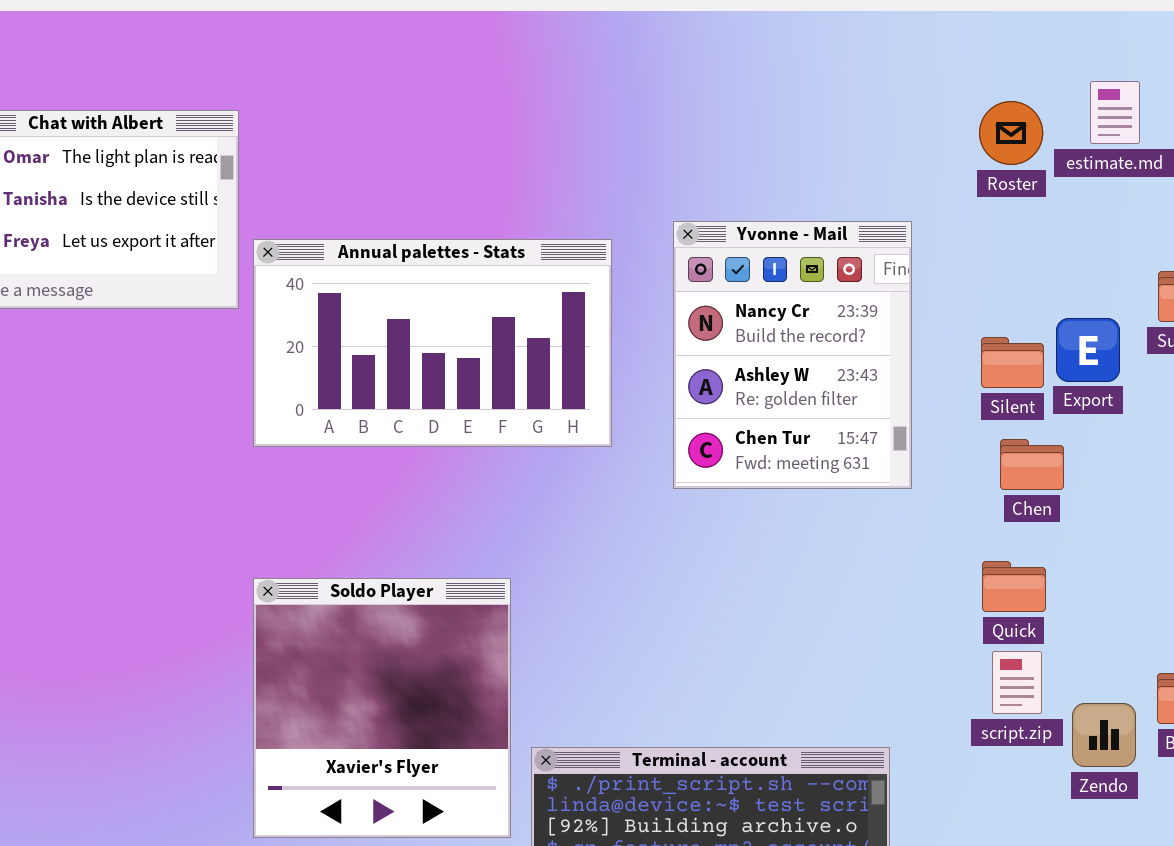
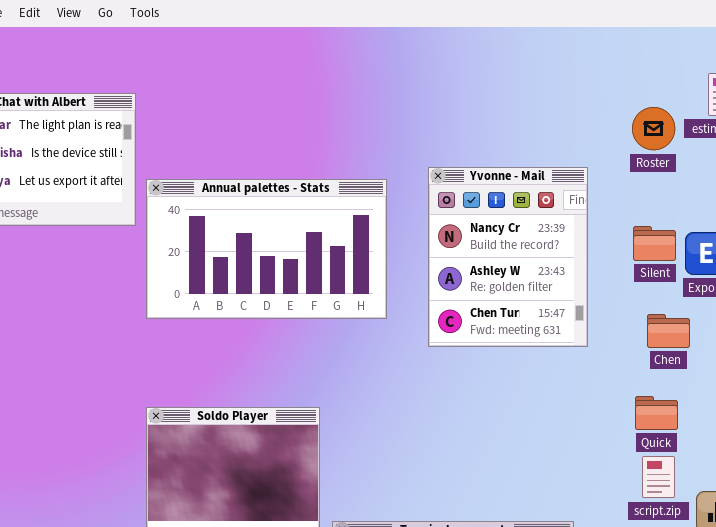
Roster: [979,101,1043,165] -> [632,107,675,150], moved
Silent: [981,337,1044,388] -> [633,226,676,261], moved

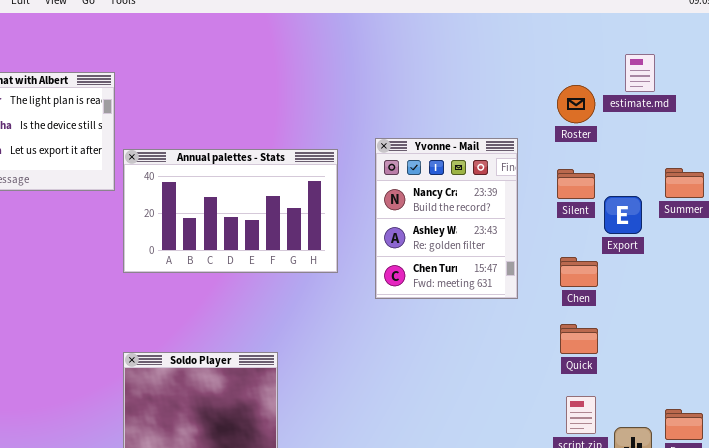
Silent: [633,226,676,261] -> [557,169,595,199], moved
Chen: [647,314,690,348] -> [560,257,598,287], moved
Quick: [635,396,678,430] -> [560,324,598,354], moved

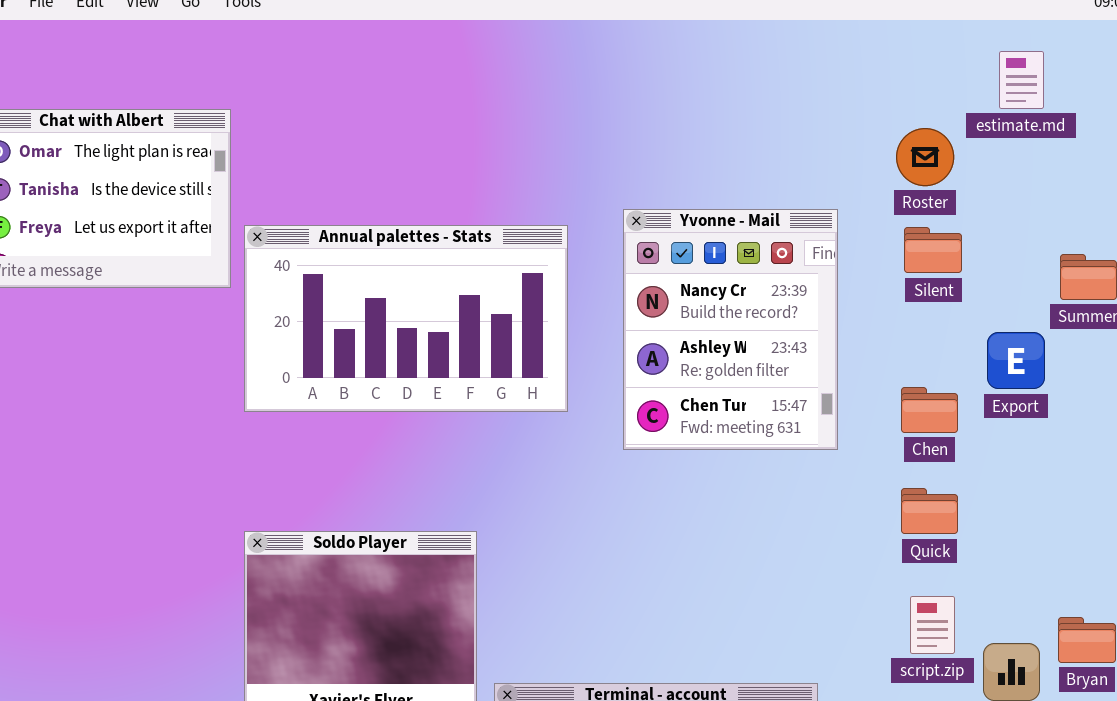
estimate.md: [625,54,655,92] -> [999,51,1044,109], moved
Silent: [557,169,595,199] -> [904,227,962,273], moved
Export: [604,196,642,234] -> [987,332,1045,389], moved

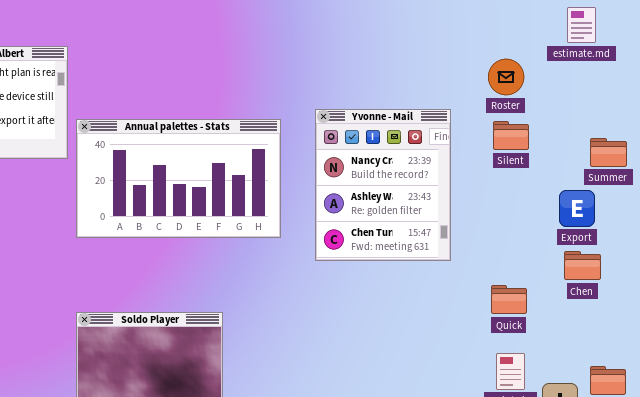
estimate.md: [999,51,1044,109] -> [567,7,596,43], moved
Export: [987,332,1045,389] -> [559,190,595,227], moved
Chen: [901,387,958,433] -> [564,251,601,280], moved

